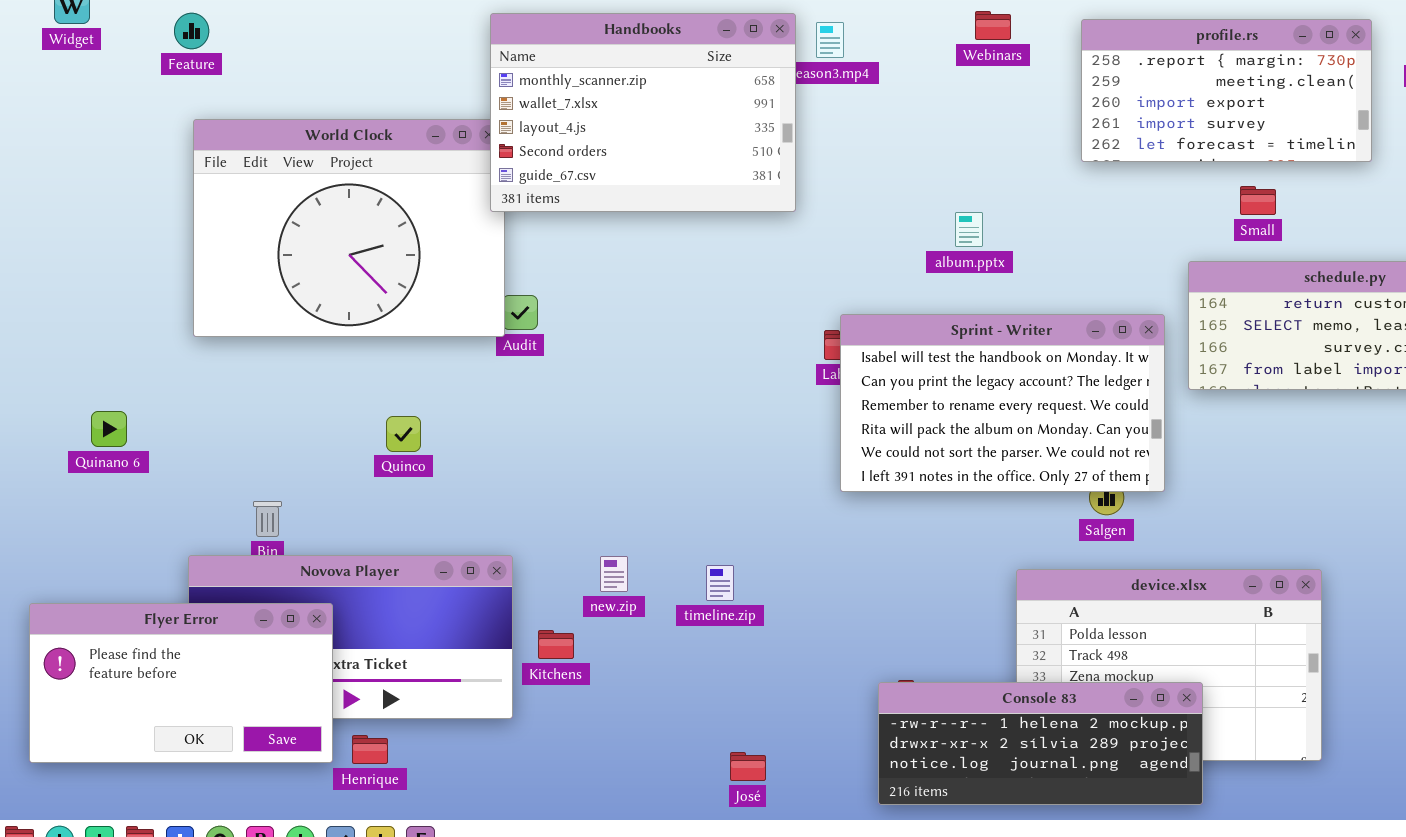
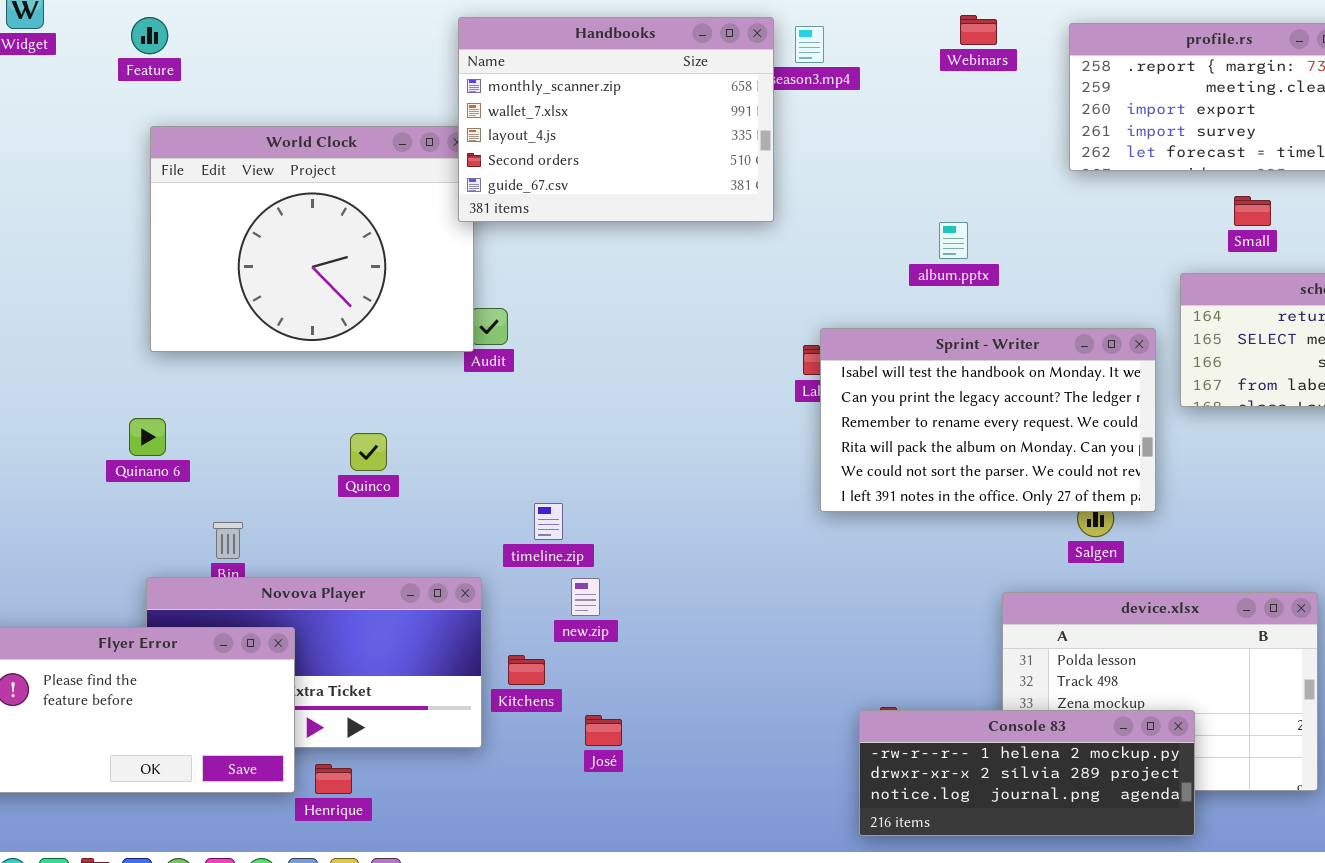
Quinano 6: [91,411,127,447] -> [129,418,166,456], moved
timeline.zip: [706,565,734,601] -> [534,503,563,540], moved
José: [730,752,766,781] -> [585,715,622,746], moved

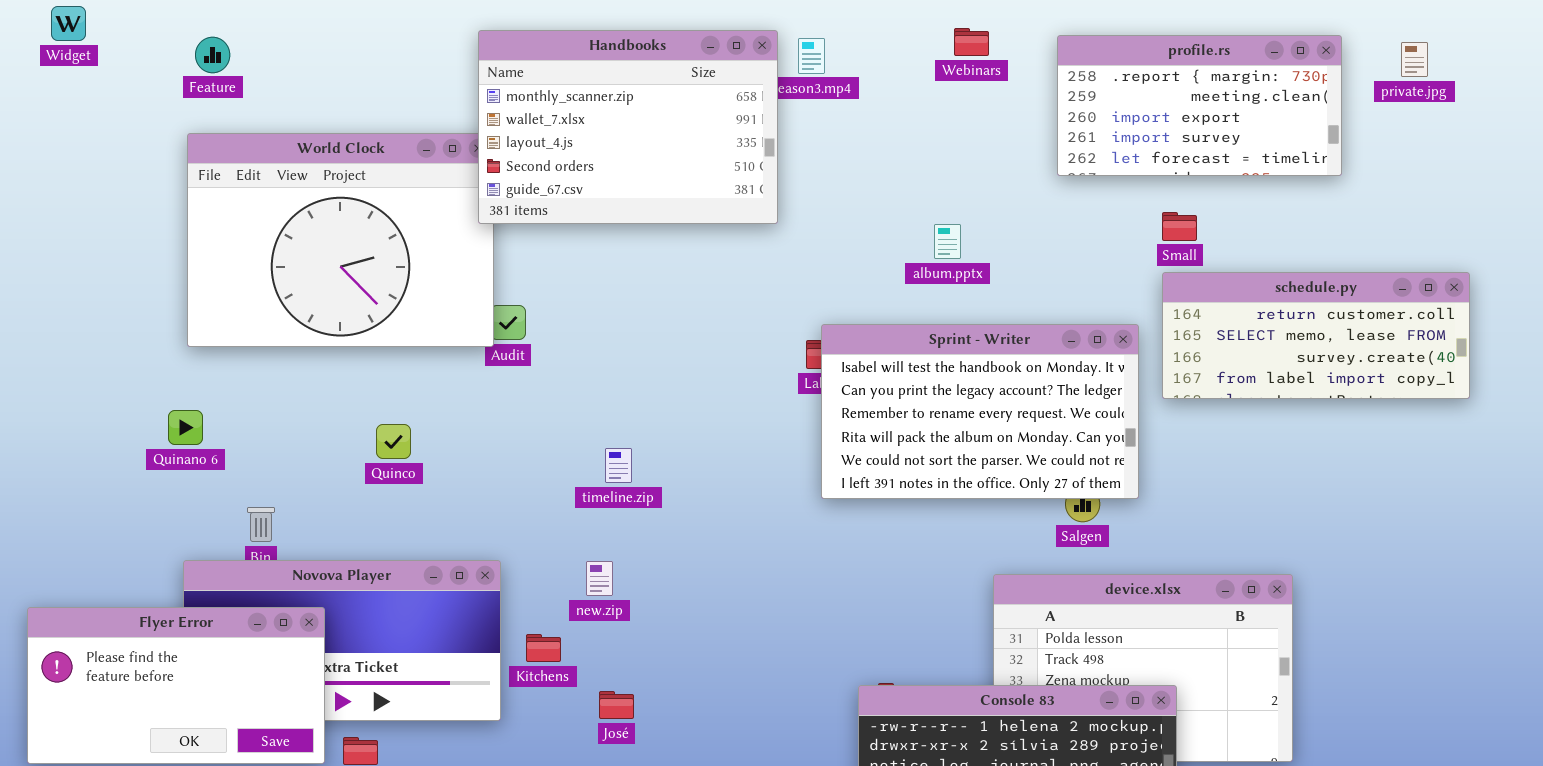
Feature: [131,17,168,54] -> [195,37,230,73], moved
Small: [1234,196,1271,226] -> [1162,212,1197,241], moved
timeline.zip: [534,503,563,540] -> [605,448,632,483], moved

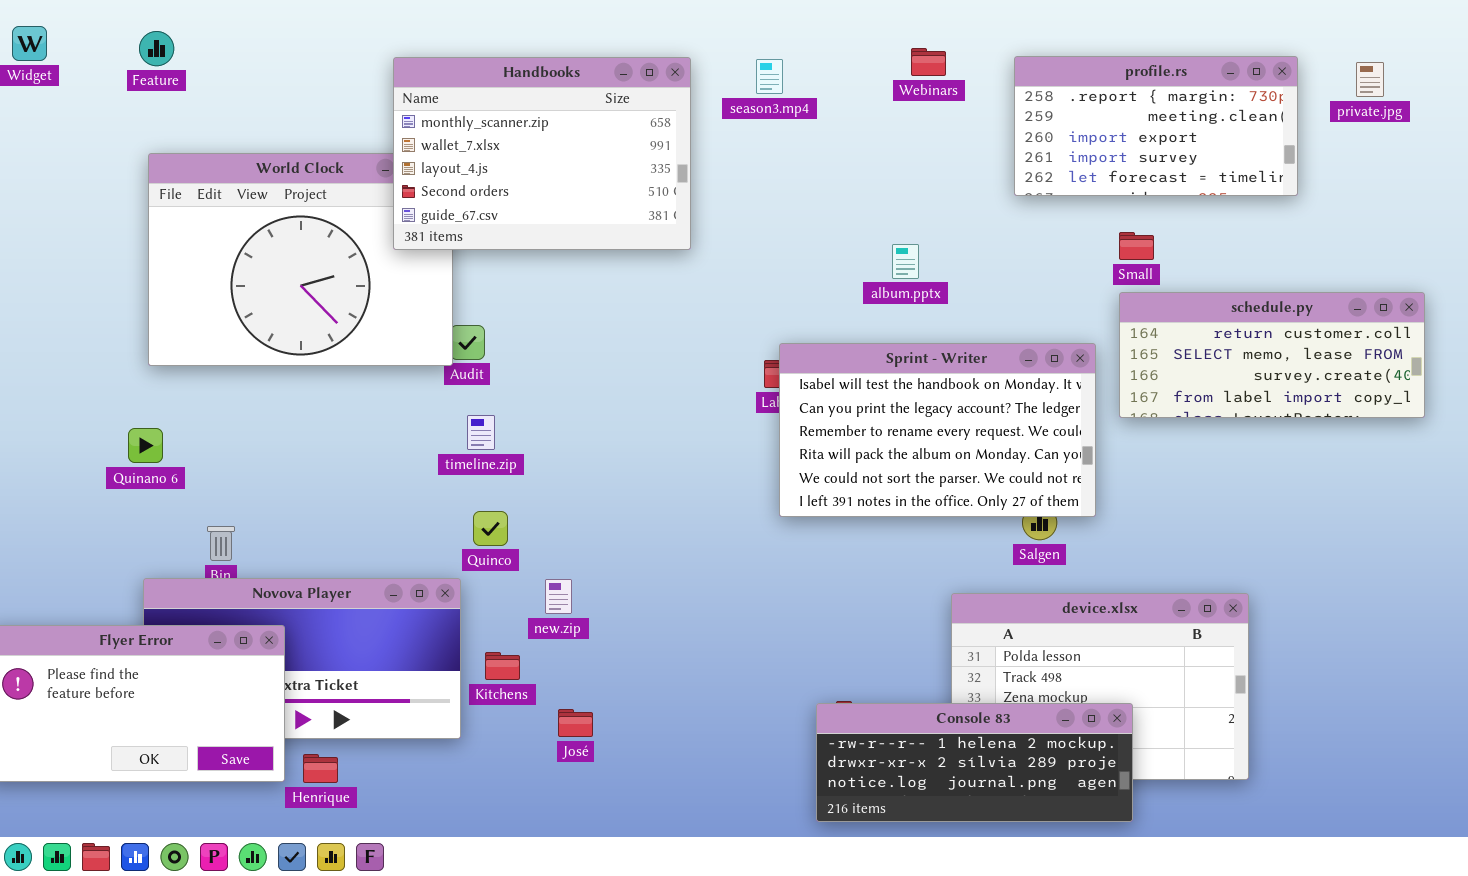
Handbooks: [478,30,778,224] -> [393,57,691,250], moved
Feature: [195,37,230,73] -> [139,31,174,66], moved
Quinco: [376,424,411,459] -> [473,511,508,546], moved
timeline.zip: [605,448,632,483] -> [467,415,495,450], moved

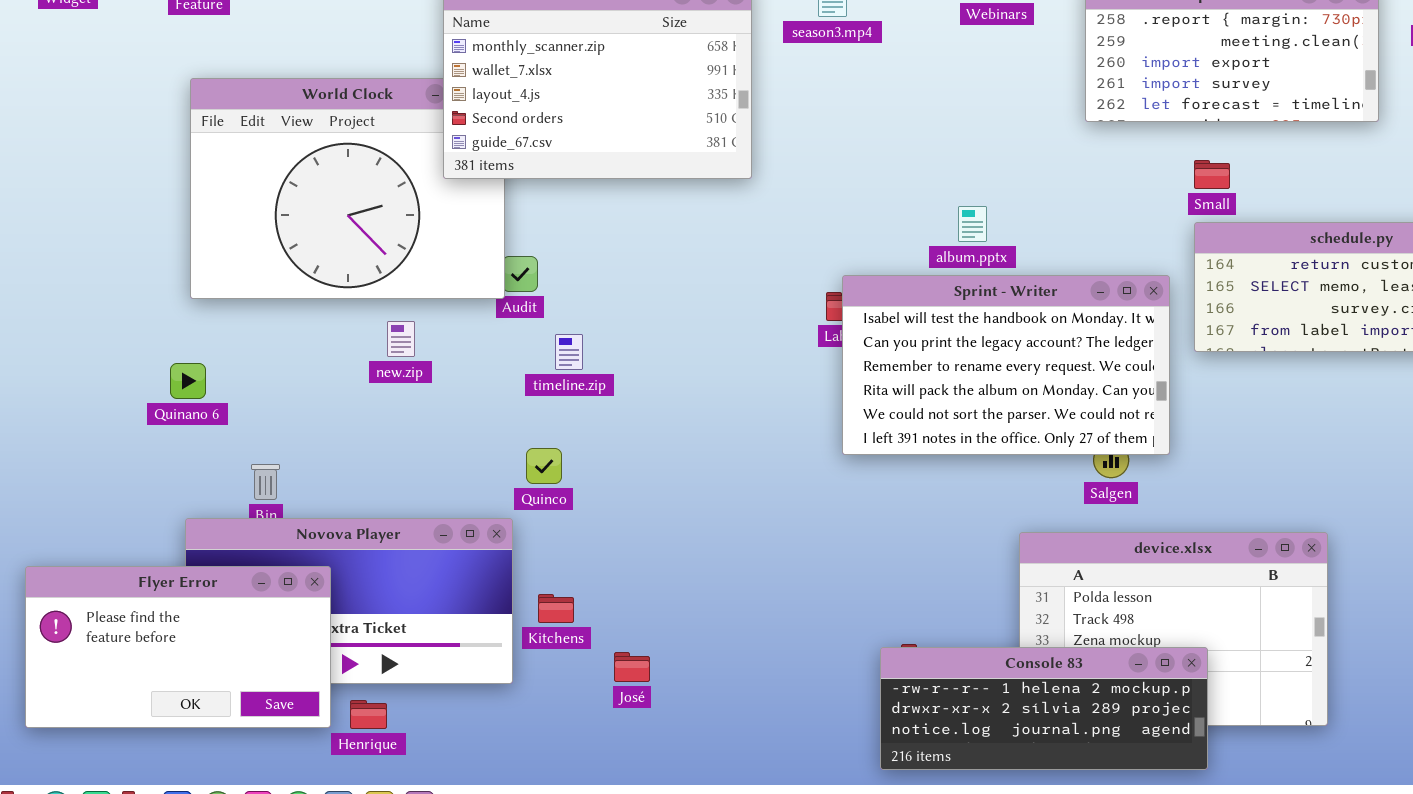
album.pptx: [892,244,919,279] -> [958,206,987,242], moved
timeline.zip: [467,415,495,450] -> [555,334,583,370], moved
new.zip: [545,579,572,614] -> [387,321,415,357], moved

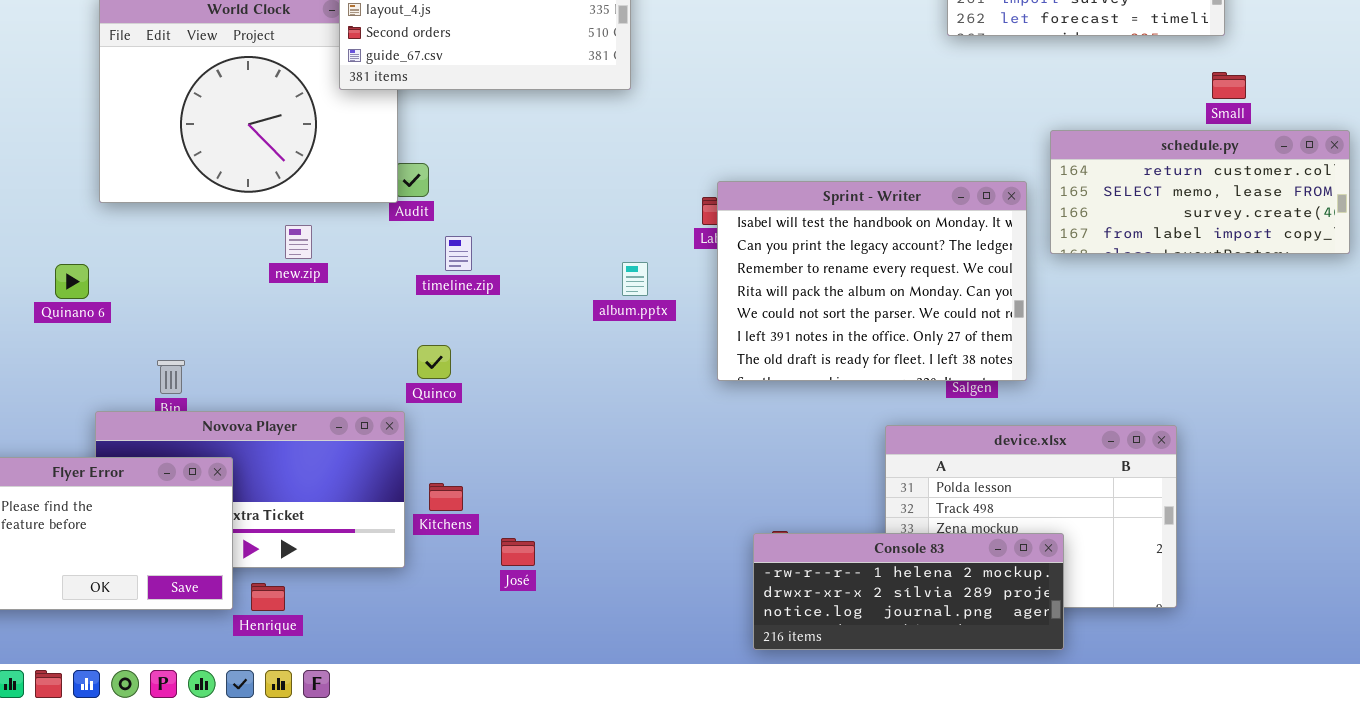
Small: [1194,160,1230,189] -> [1212,72,1246,99], moved
album.pptx: [958,206,987,242] -> [622,262,648,296], moved
Sprint - Writer: [842,275,1170,455] -> [717,181,1027,381], resized
Quinano 6: [170,363,206,399] -> [55,264,89,299], moved

